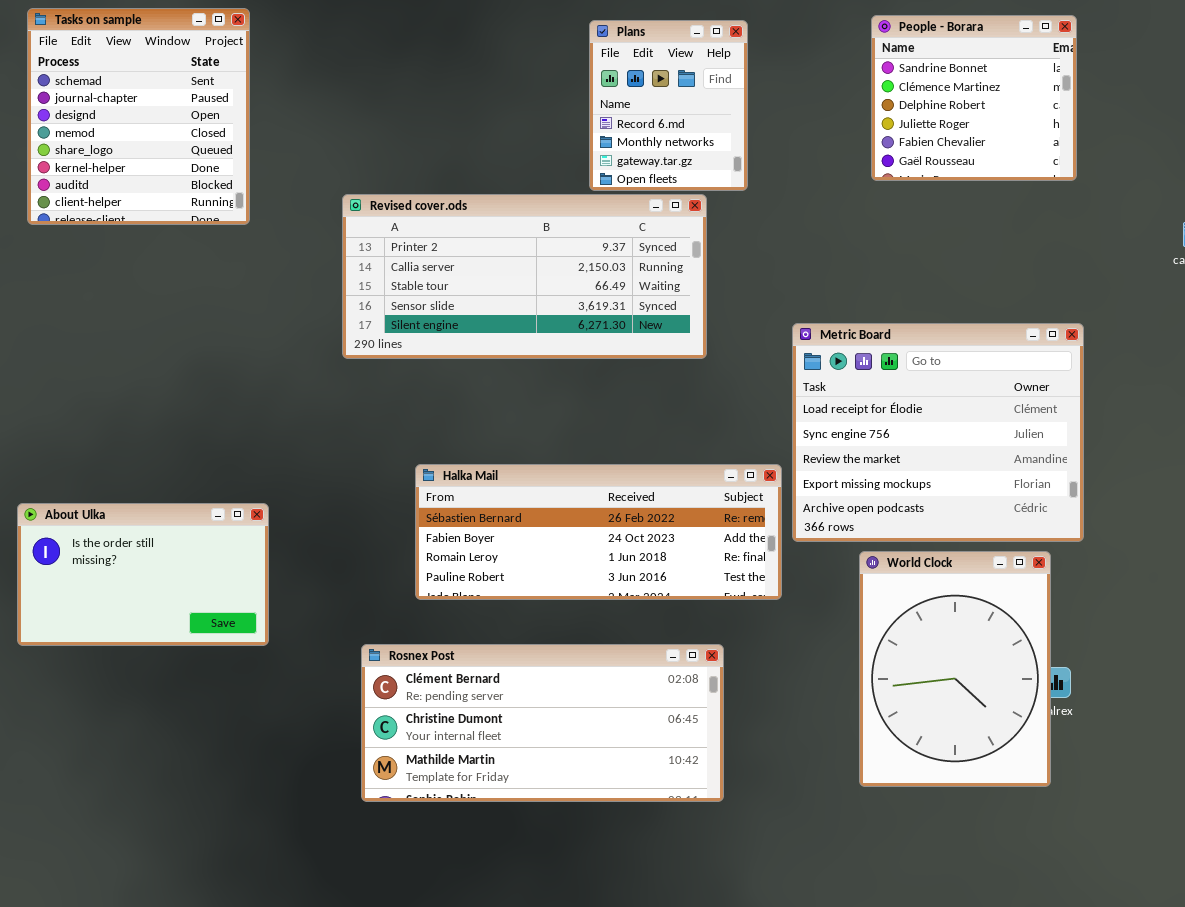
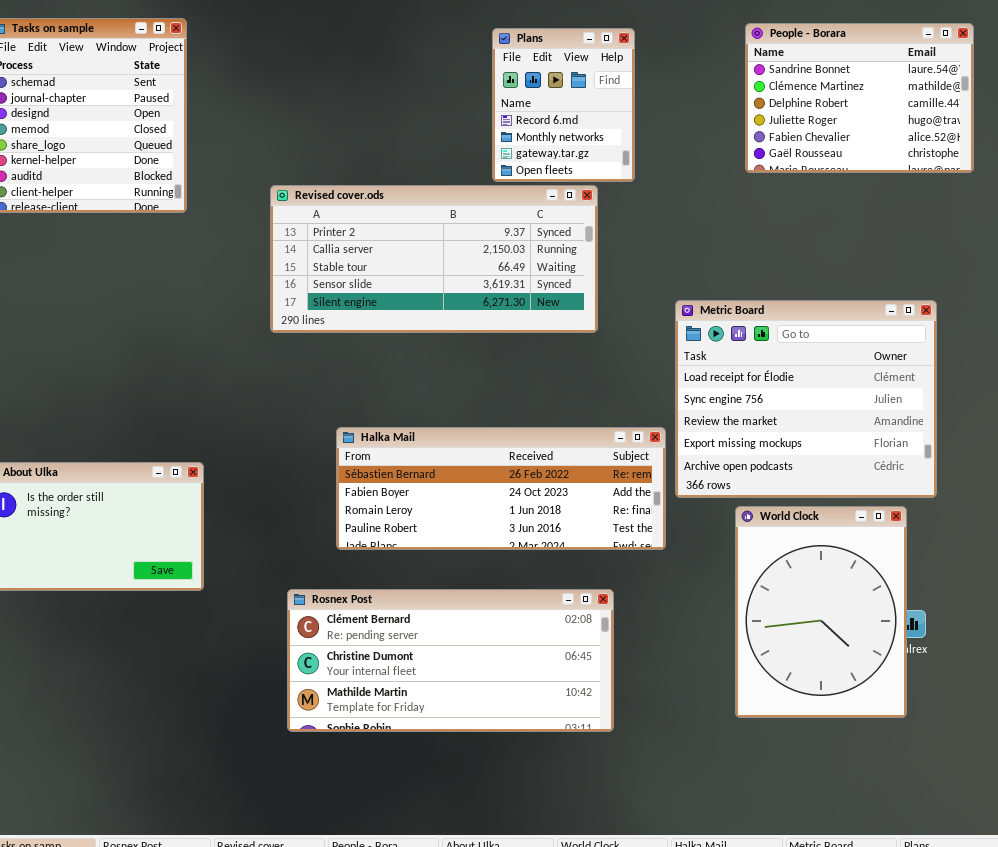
People - Borara: [871,15,1077,181] -> [745,23,974,173], resized

